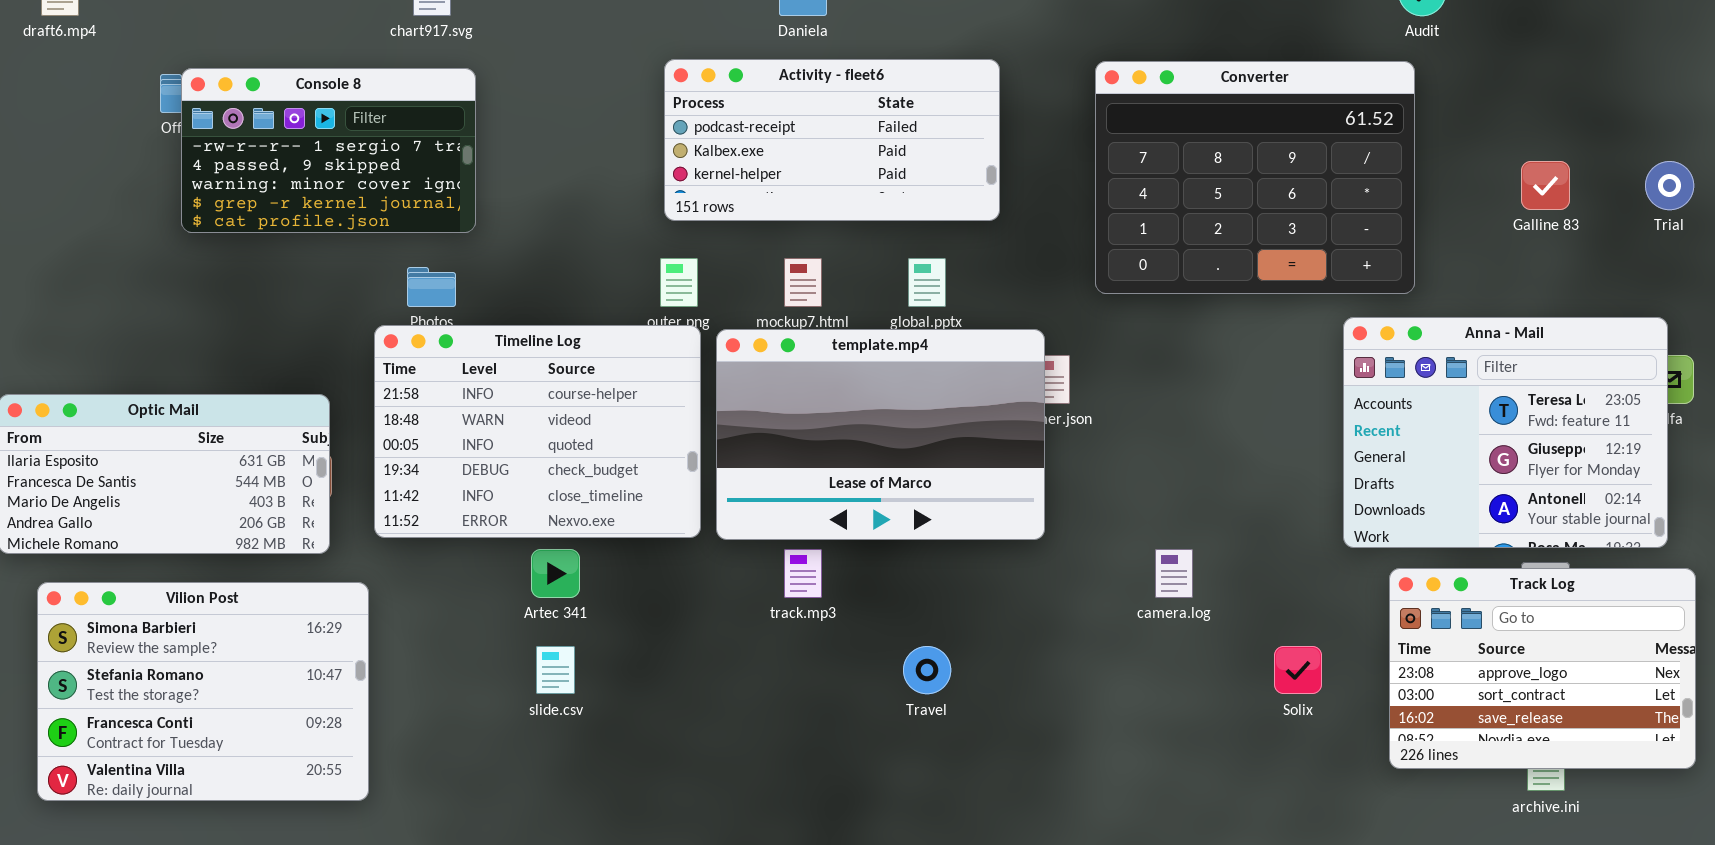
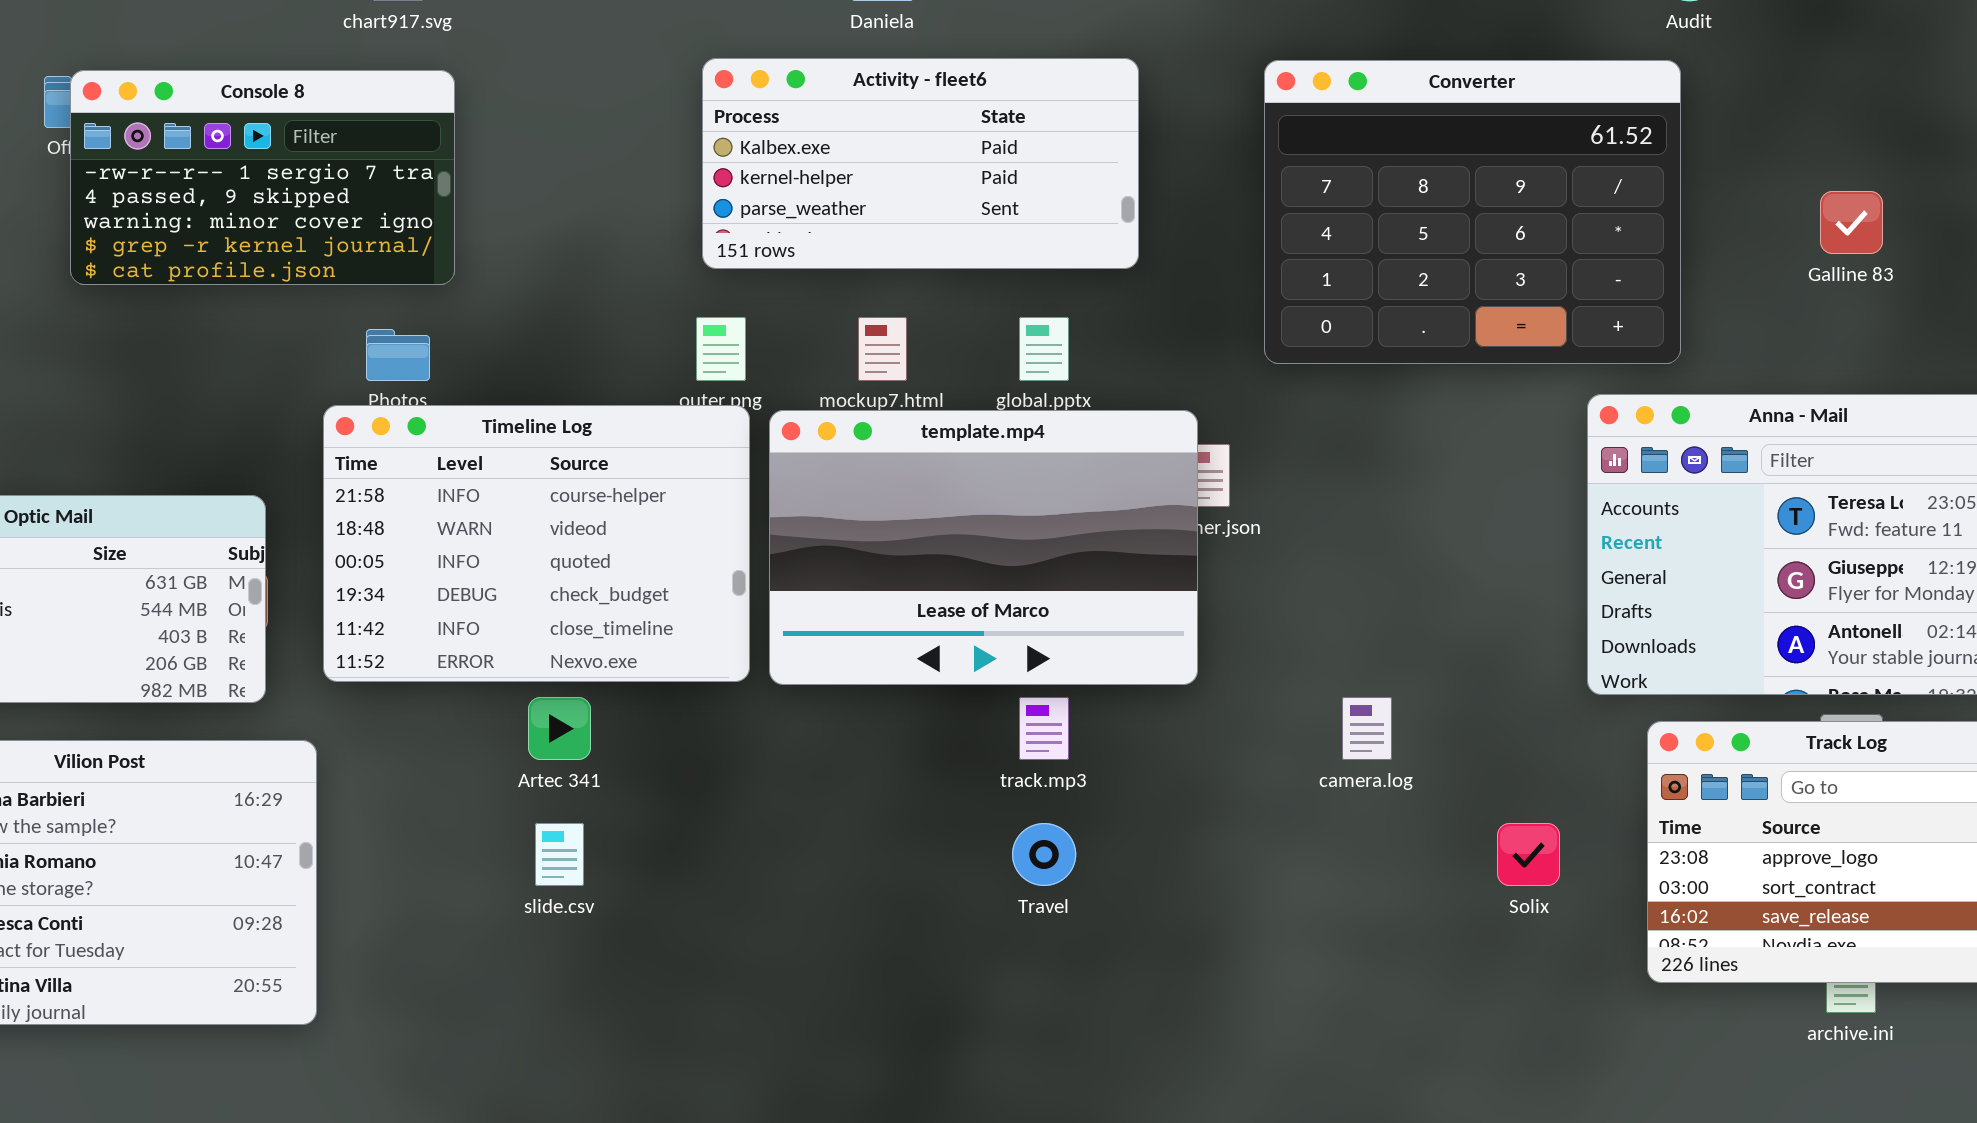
Activity - fleet6: [664,59,1000,221] -> [702,58,1139,269], scrolled down 1 row
track.mp3: [784,549,822,598] -> [1019,697,1069,760], moved

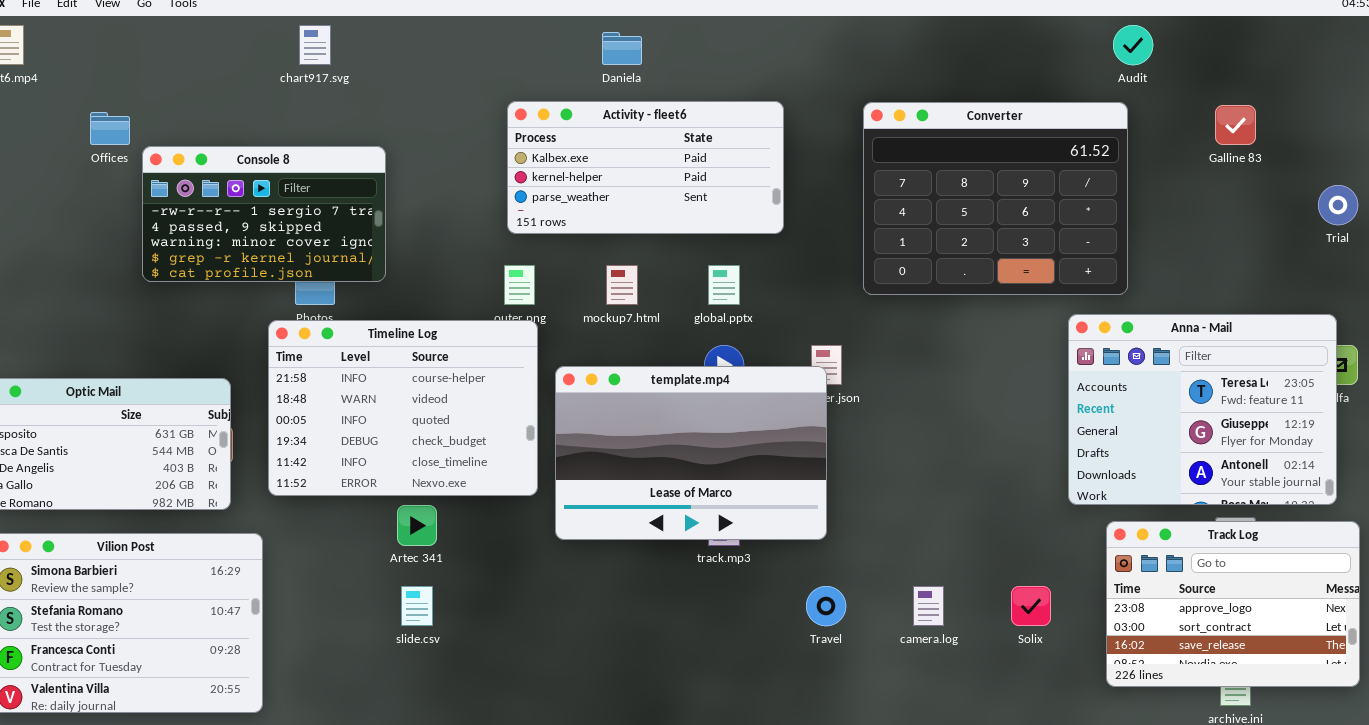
Console 8: [70,70,455,285] -> [142,146,386,282], moved
Galline 83: [1820,191,1883,254] -> [1215,105,1256,145], moved
template.mp4: [769,410,1198,685] -> [555,366,827,540], moved
camera.log: [1342,697,1392,760] -> [913,586,944,626], moved
Travel: [1012,823,1076,886] -> [806,586,846,626], moved

